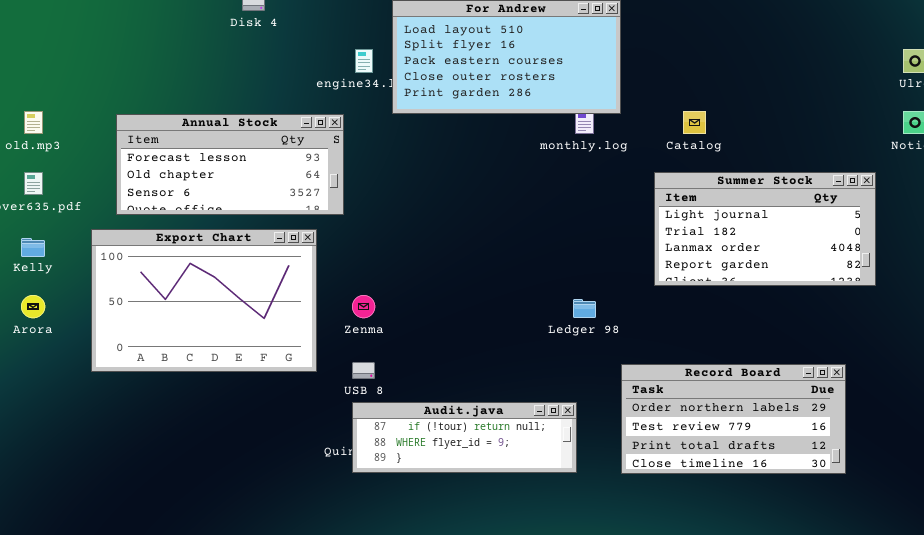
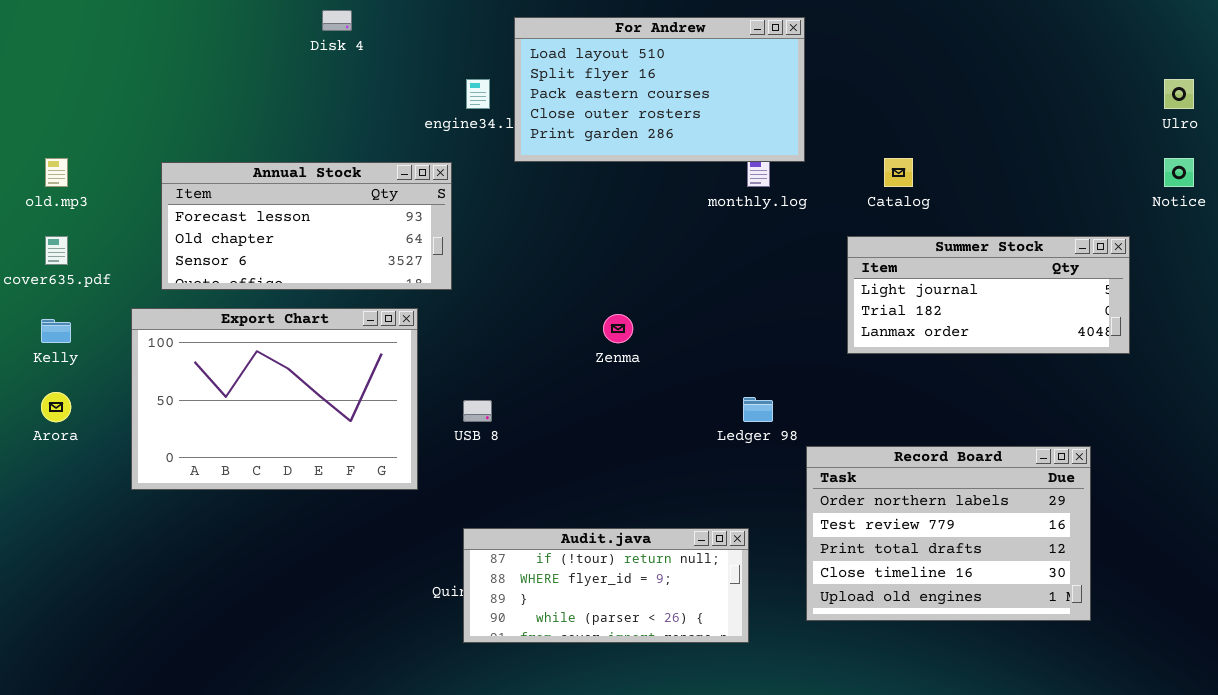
Summer Stock: [654,172,876,286] -> [847,236,1130,354], resized
Zenma: [352,295,375,318] -> [603,314,633,343], moved
USB 8: [352,362,375,379] -> [463,400,492,422], moved
Record Board: [621,364,846,474] -> [806,446,1091,621], resized
Audit.java: [352,402,577,473] -> [463,528,749,643], resized

